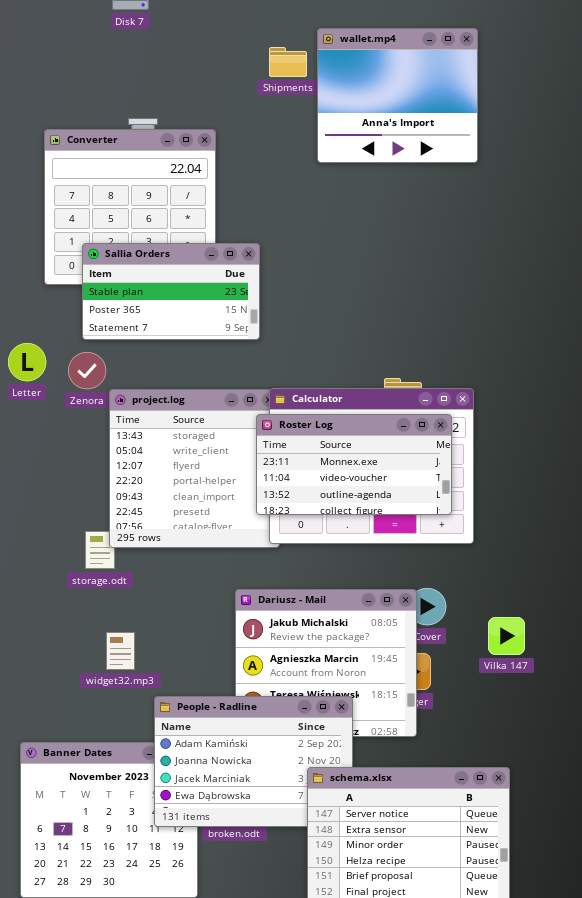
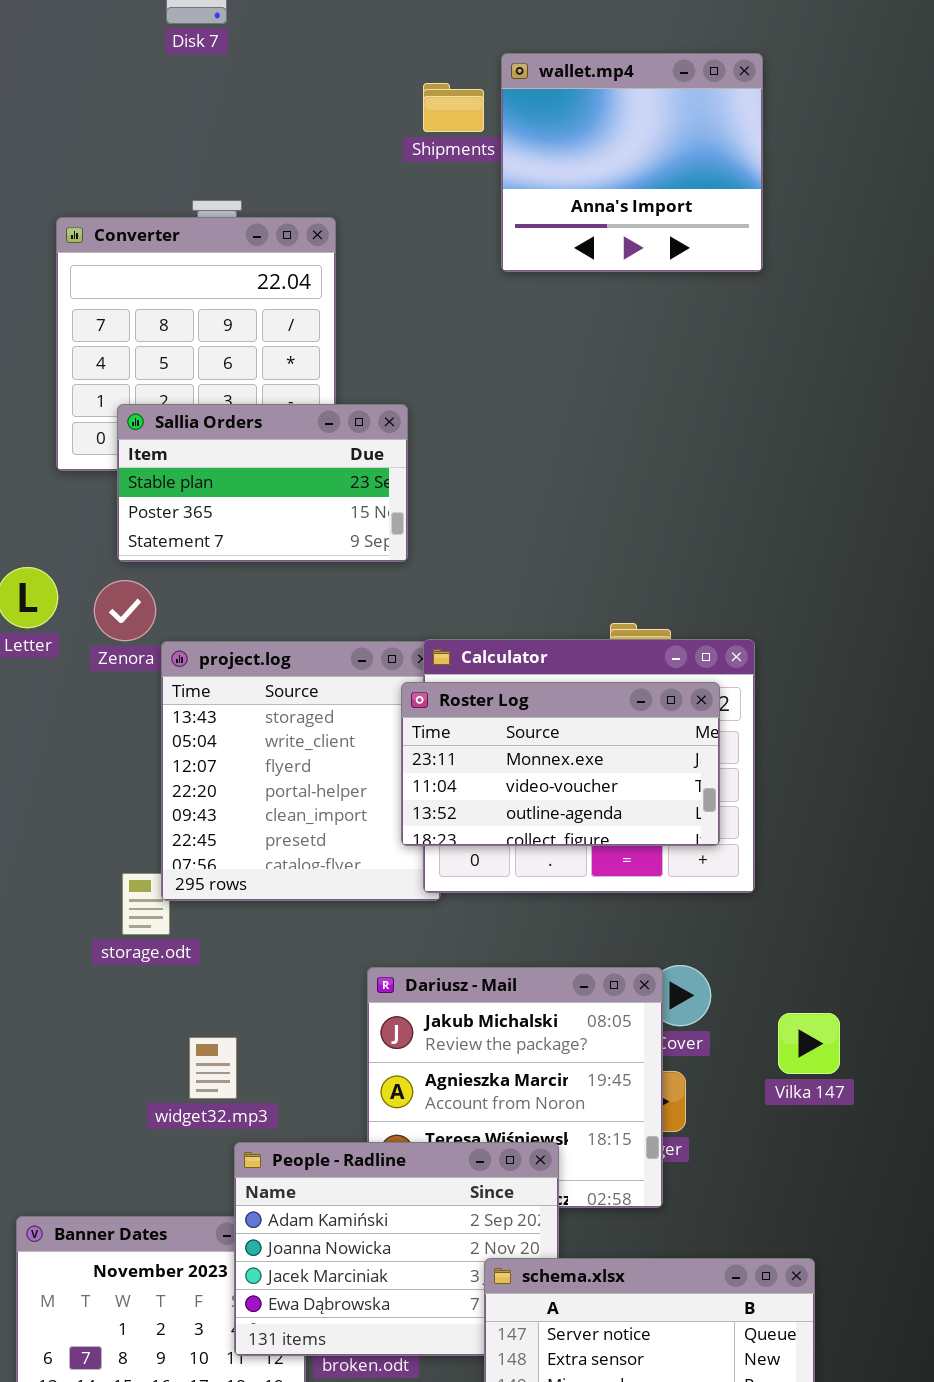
widget32.mp3: [106,632,135,670] -> [189,1037,237,1099], moved

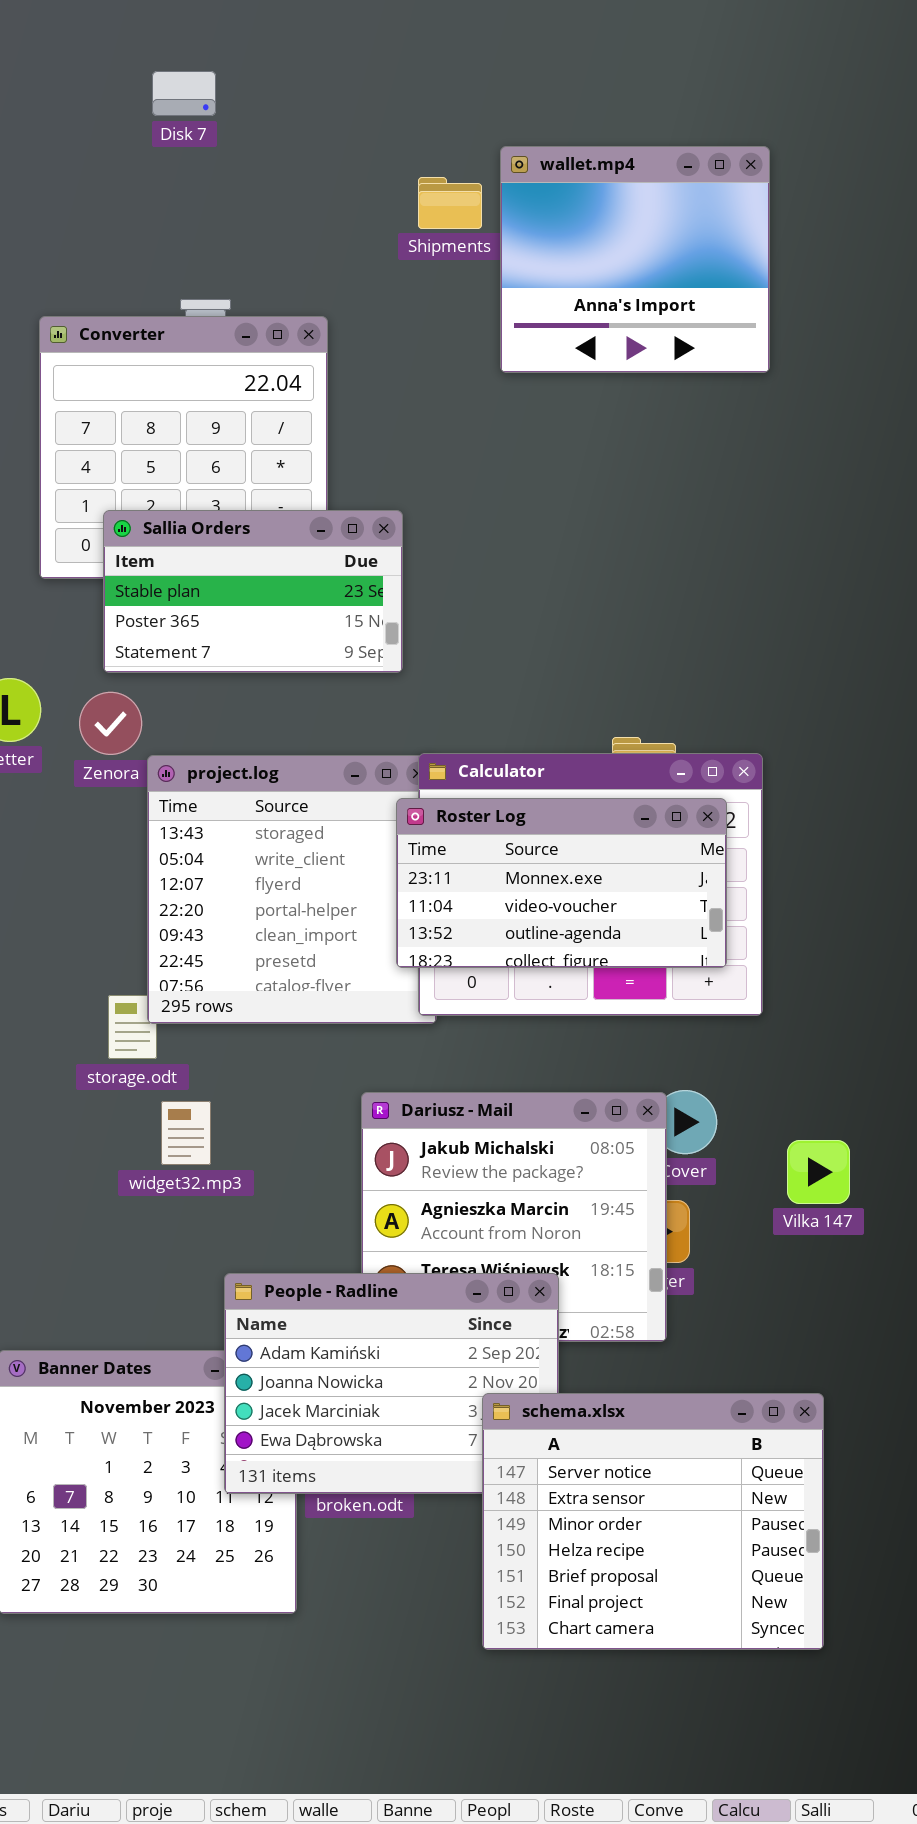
widget32.mp3: [189,1037,237,1099] -> [161,1101,211,1165], moved

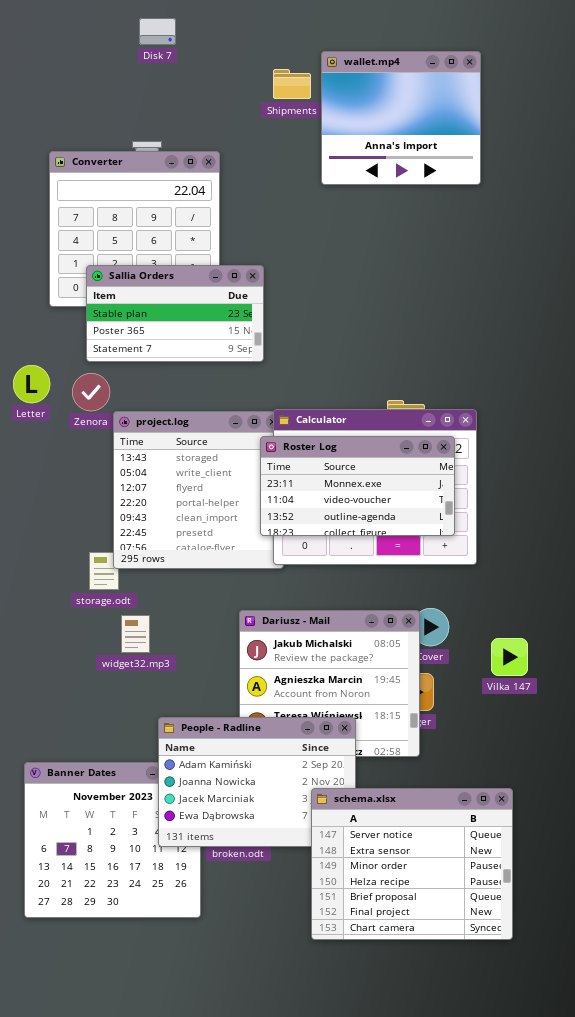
Disk 7: [152,71,216,116] -> [139,18,176,45], moved

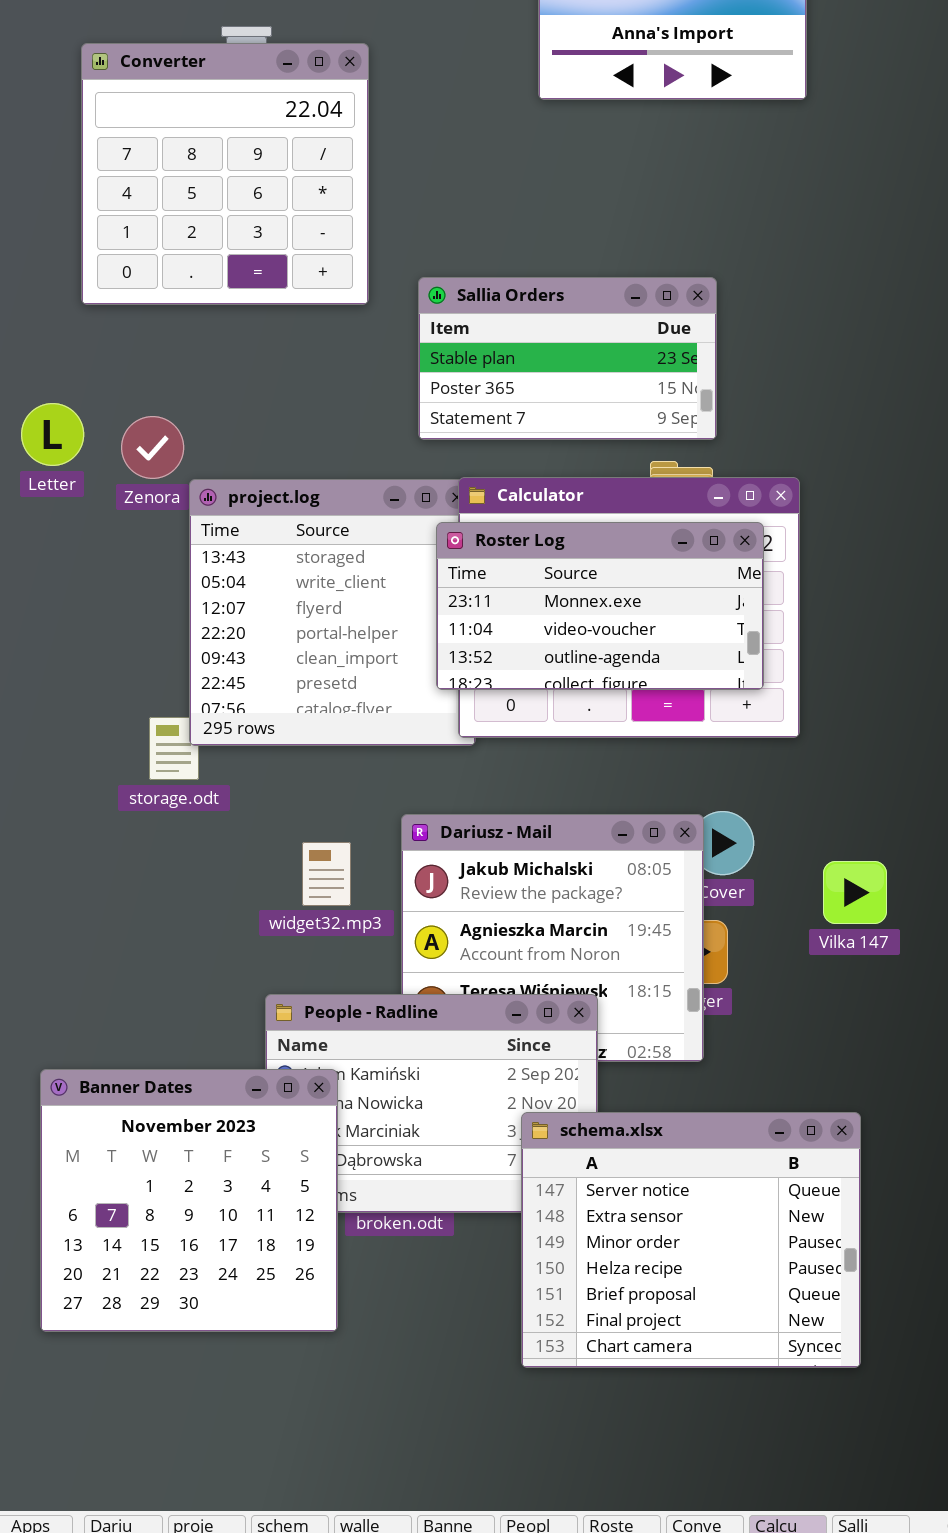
Sallia Orders: [86,265,264,362] -> [418,277,717,440], moved
widget32.mp3: [121,615,150,653] -> [302,842,351,906], moved
Banner Dates: [24,762,201,918] -> [40,1069,338,1332], raised

